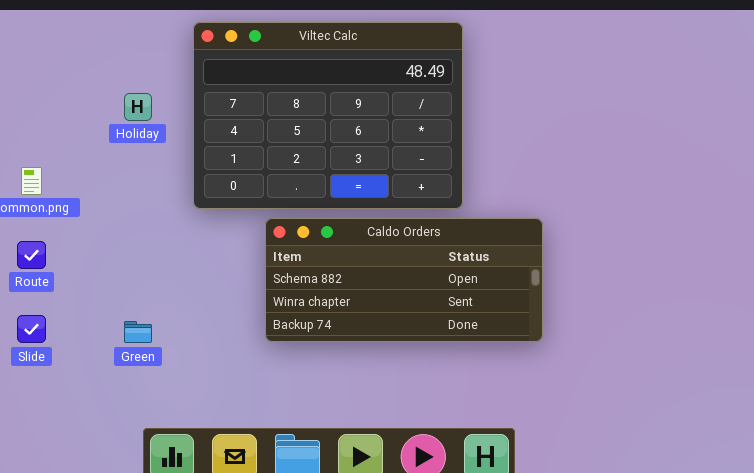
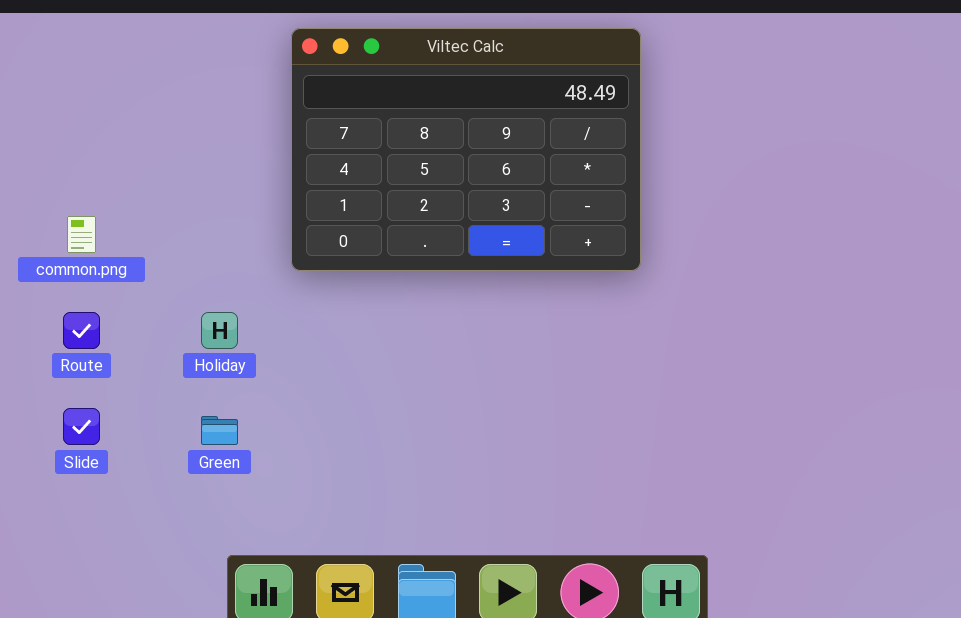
Holiday: [124,93,152,121] -> [201,312,238,349], moved
Caldo Orders: [265,218,543,342] -> none, closed

